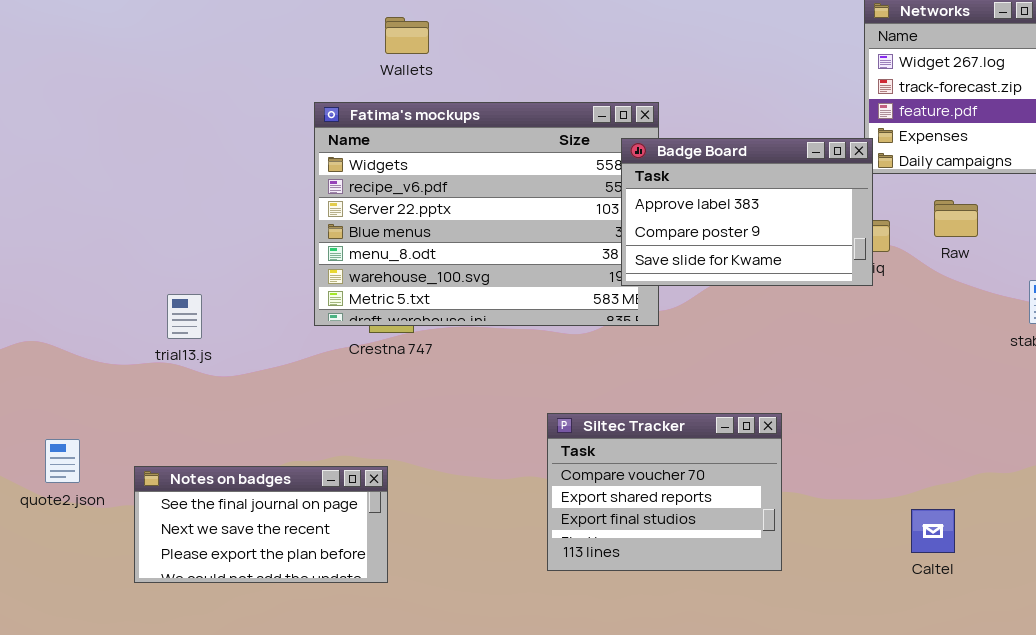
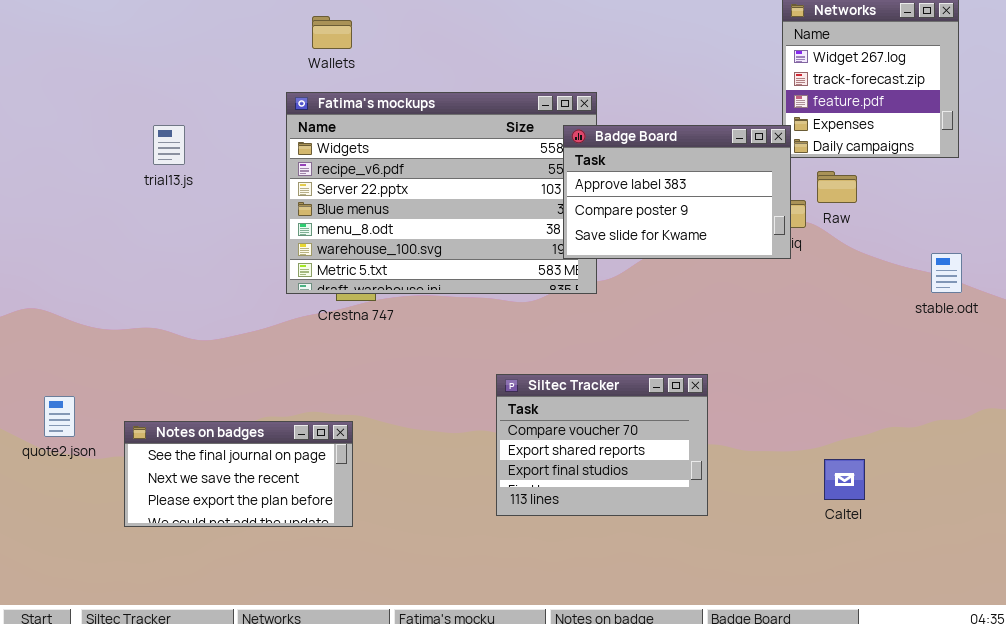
Wallets: [385,17,429,54] -> [312,16,352,49], moved
Raw: [934,200,978,237] -> [817,171,857,203], moved
trial13.js: [167,294,202,339] -> [153,125,185,165], moved

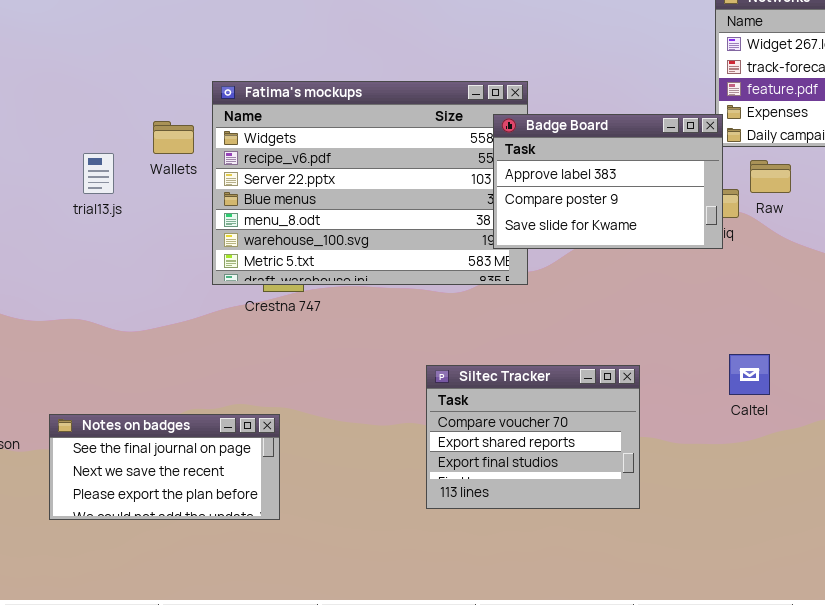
Wallets: [312,16,352,49] -> [153,121,194,154], moved
trial13.js: [153,125,185,165] -> [83,153,114,194], moved
Caltel: [824,459,865,500] -> [729,354,770,395], moved

